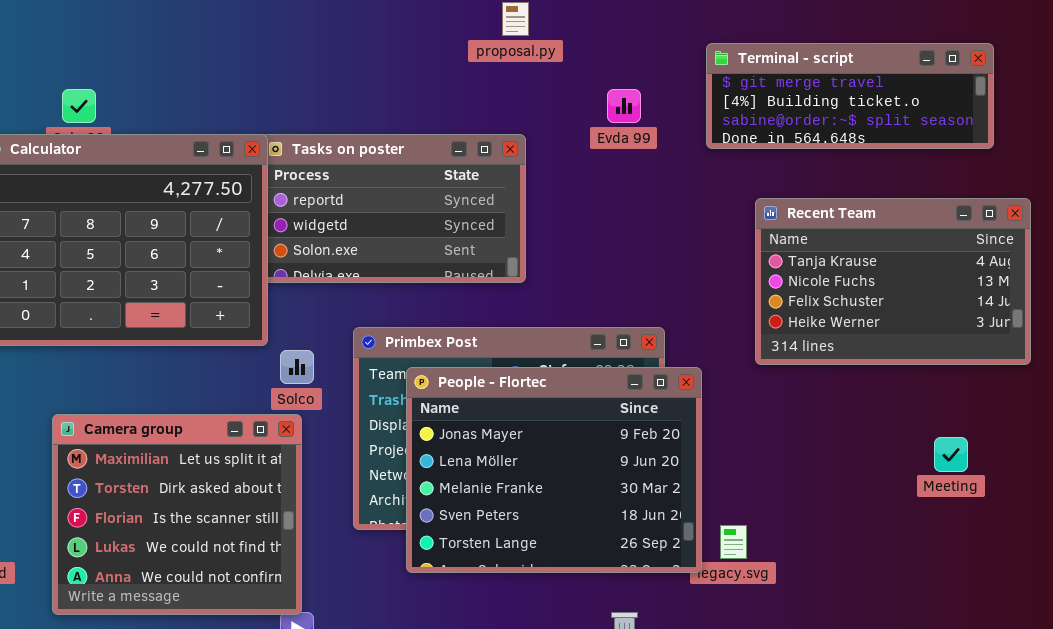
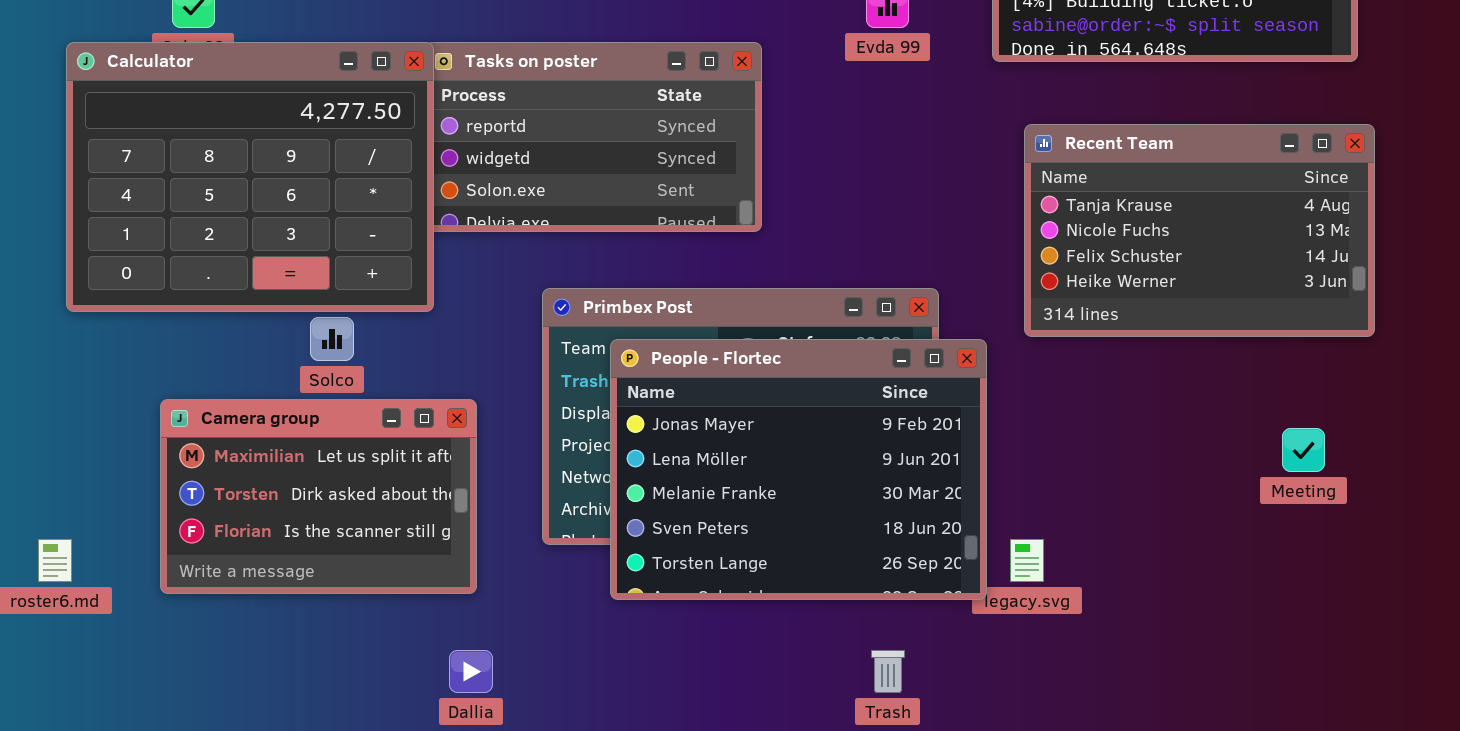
Recent Team: [755,198,1031,365] -> [1024,124,1375,337], moved
Solco: [280,350,314,384] -> [310,317,354,361], moved
Camera group: [52,414,302,615] -> [160,399,477,594], resized

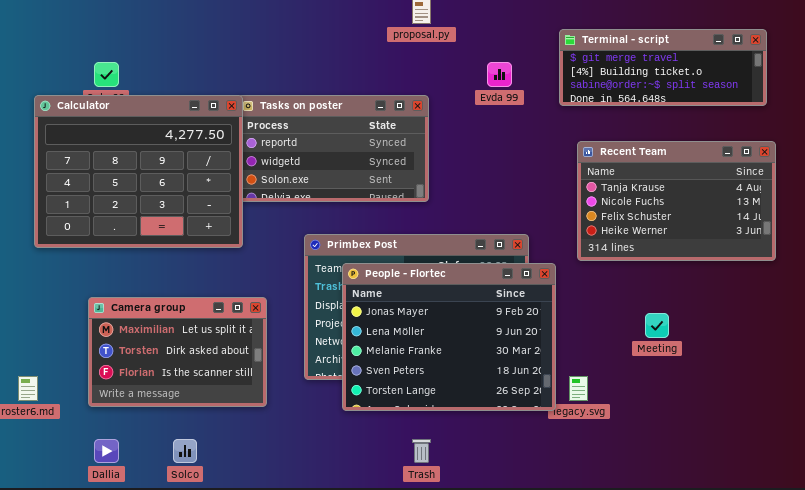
Solco: [310,317,354,361] -> [173,439,197,463], moved
Meeting: [1282,428,1325,472] -> [645,313,669,338], moved
Dallia: [449,650,493,693] -> [94,439,119,463], moved
Trash: [871,650,905,693] -> [412,439,431,463], moved

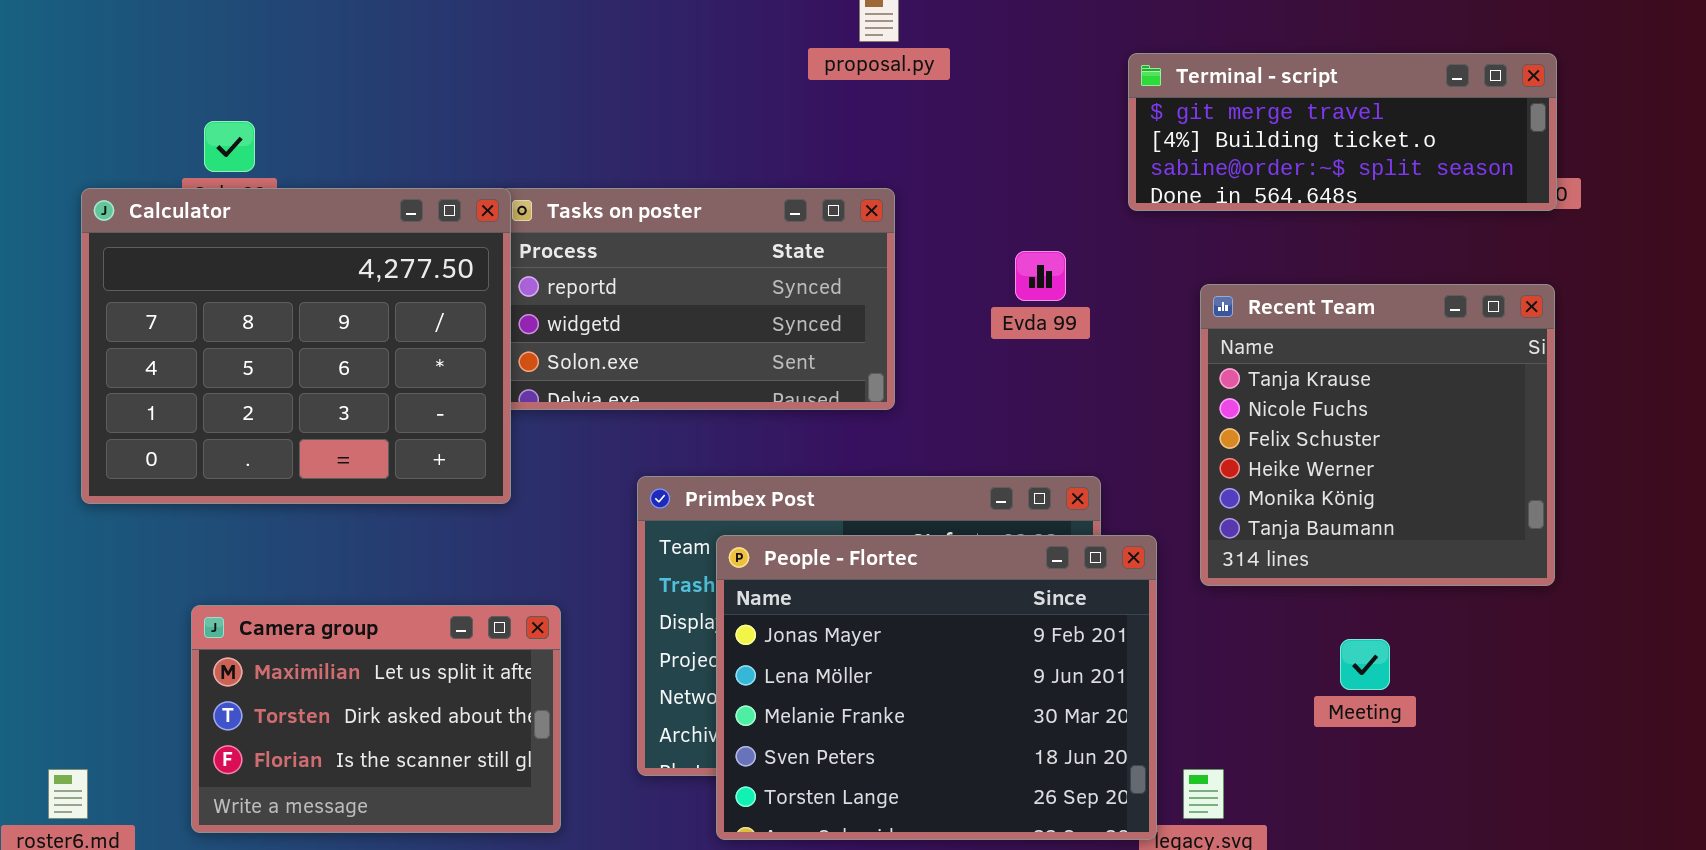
Terminal - script: [559,29,767,106] -> [1128,53,1557,211], moved
Evda 99: [487,62,512,87] -> [1015,251,1066,301], moved
Recent Team: [577,141,776,261] -> [1200,284,1555,586], resized

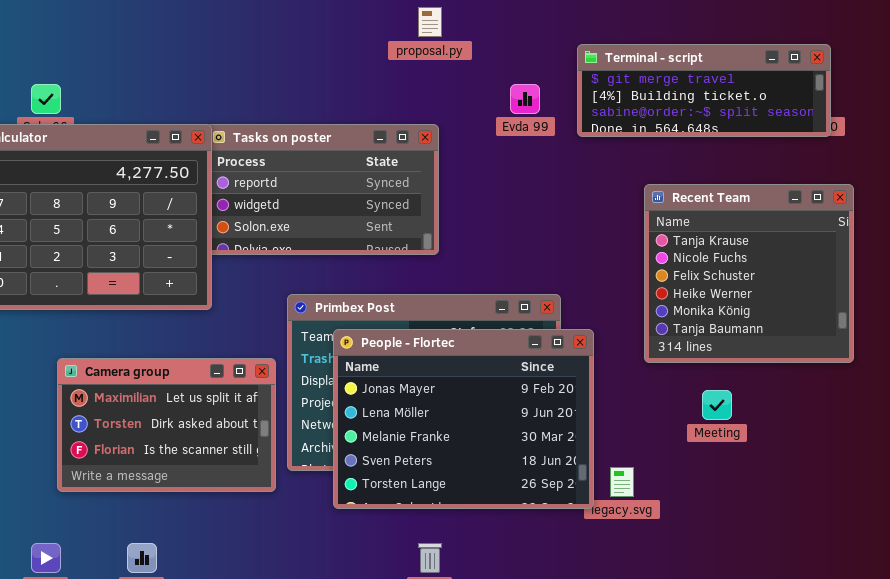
Evda 99: [1015,251,1066,301] -> [510,84,540,114], moved
Recent Team: [1200,284,1555,586] -> [644,184,854,363], moved
Camera group: [191,605,561,833] -> [57,358,276,492], moved

